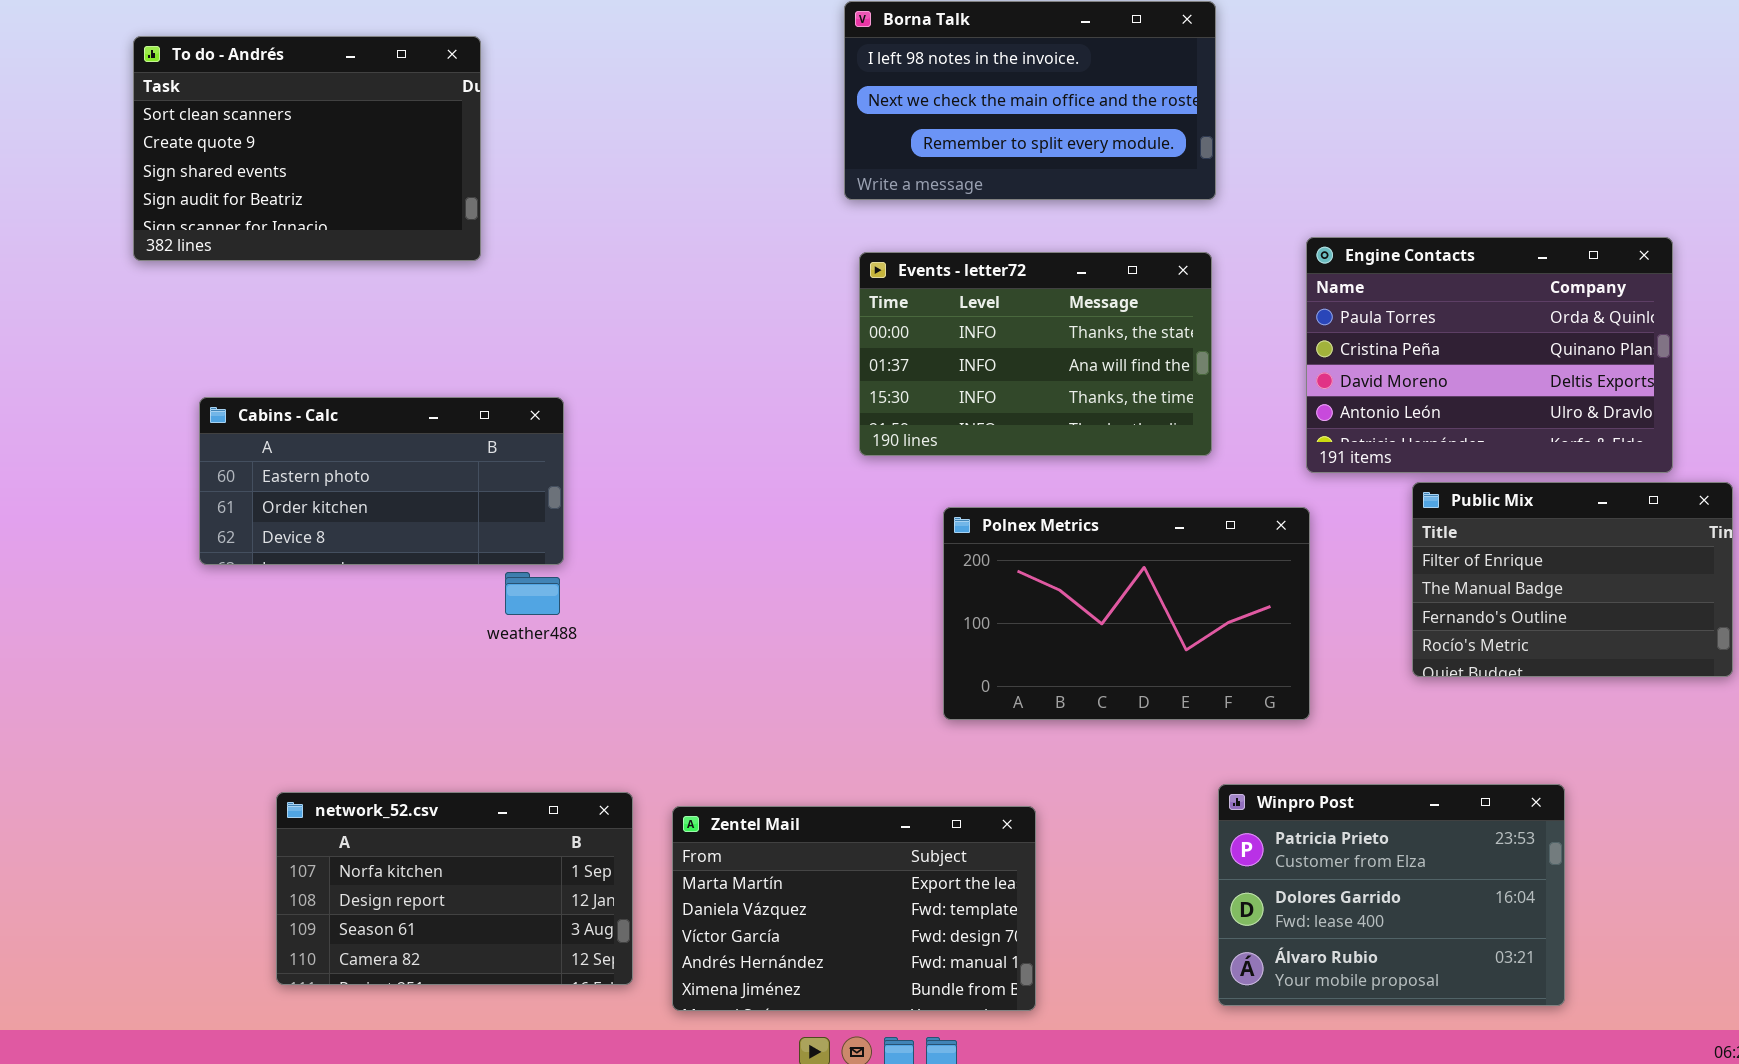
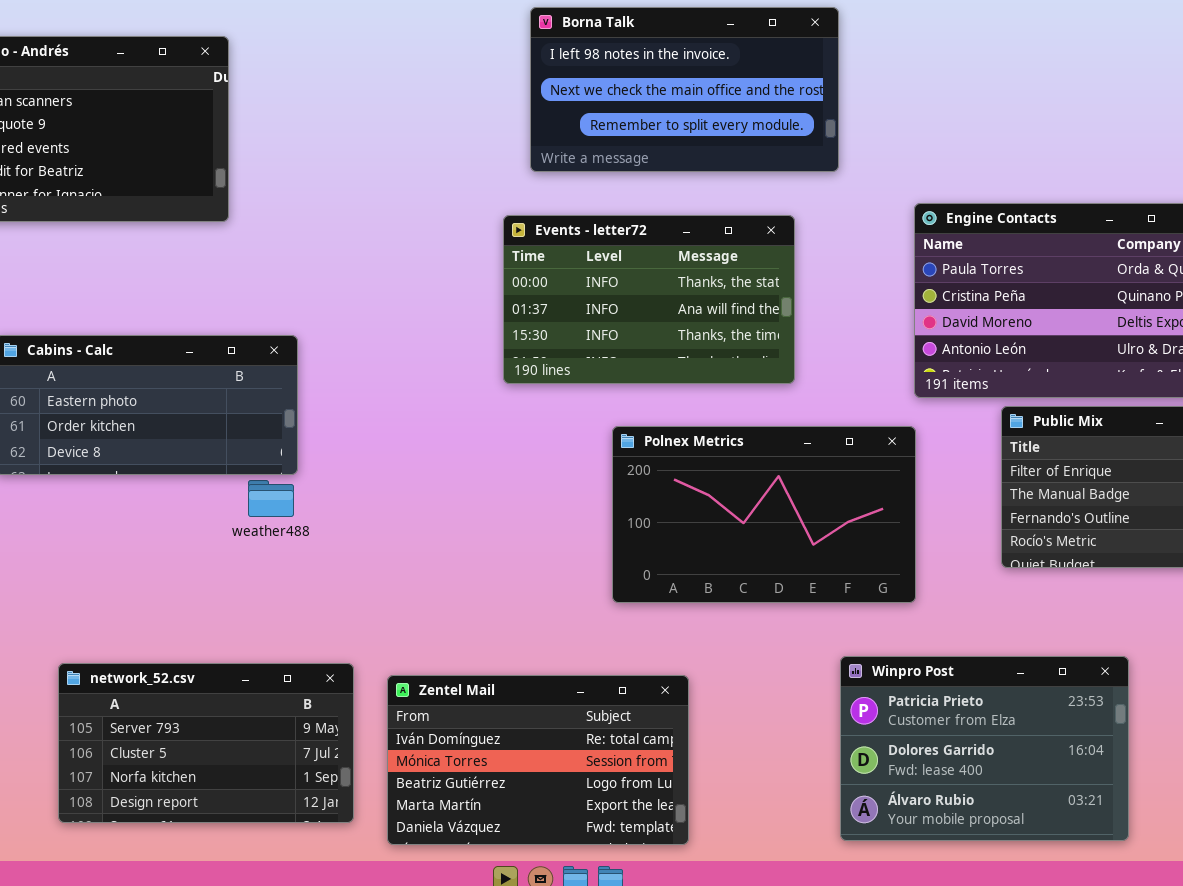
Events - letter72: [859,252,1212,456] -> [503,215,795,384], moved
network_52.csv: [276,792,633,985] -> [58,663,354,823], scrolled up 2 rows
Zentel Mail: [672,806,1036,1011] -> [387,675,689,845], scrolled up 3 rows

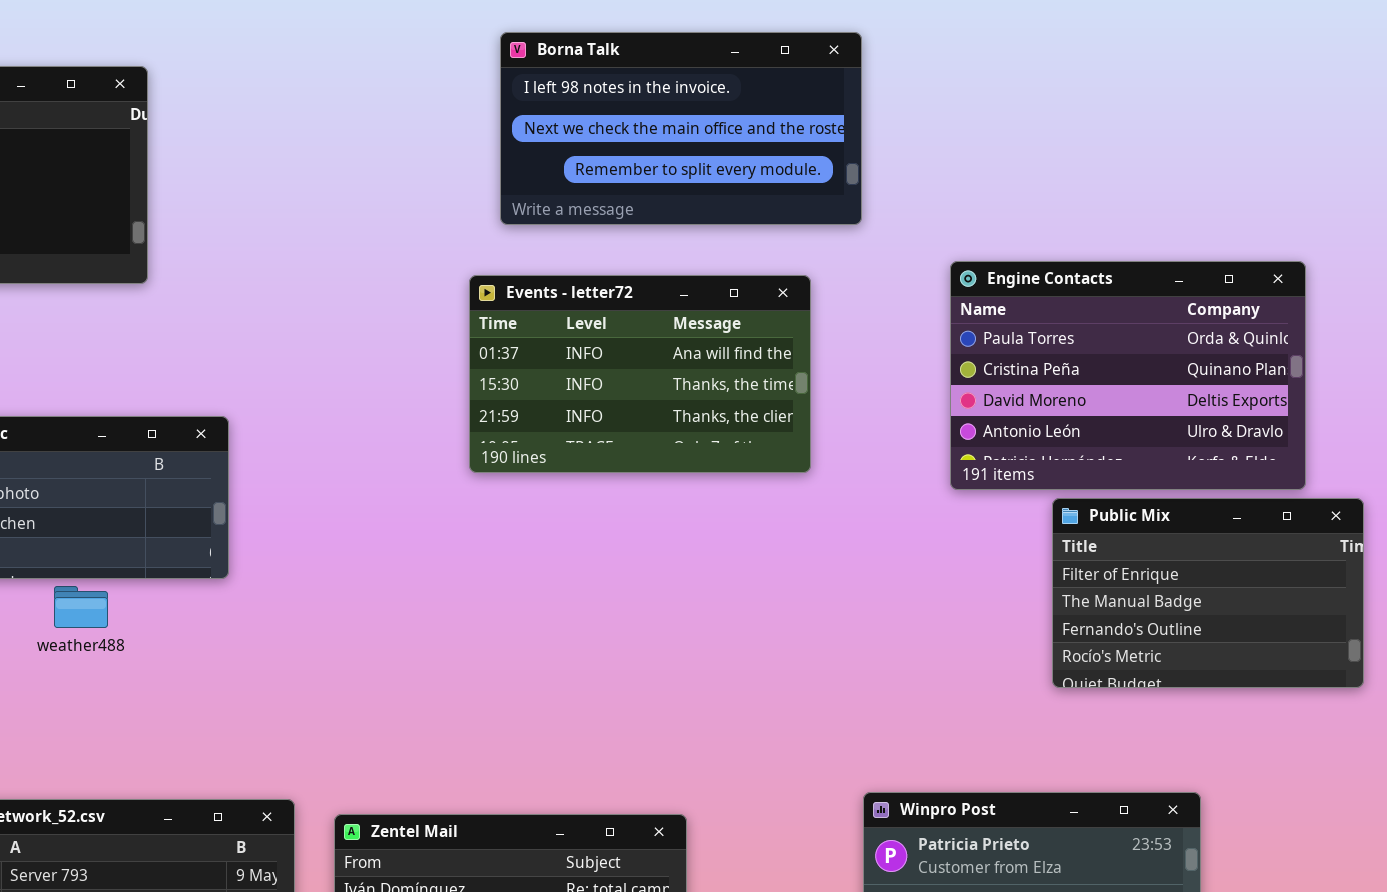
Events - letter72: [503,215,795,384] -> [469,275,811,473], scrolled down 1 row
Polnex Metrics: [612,426,916,603] -> none, closed
weather488: [248,480,294,517] -> [54,586,108,628], moved

